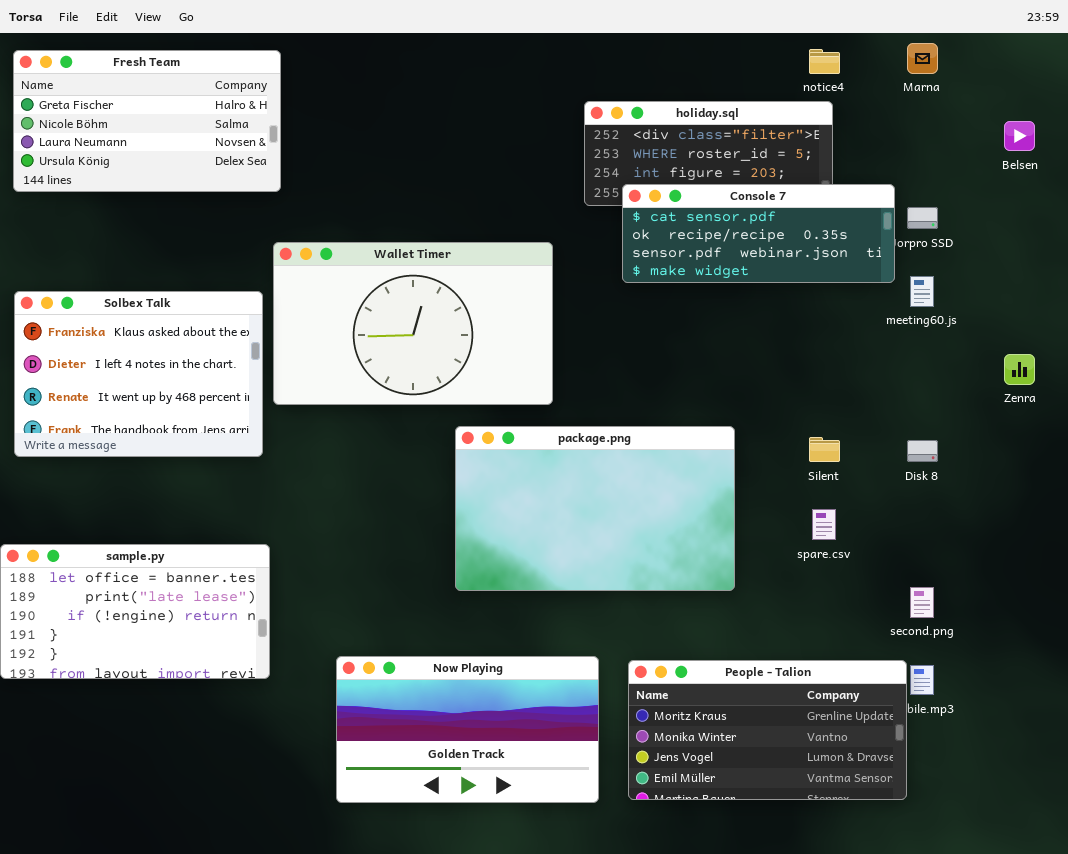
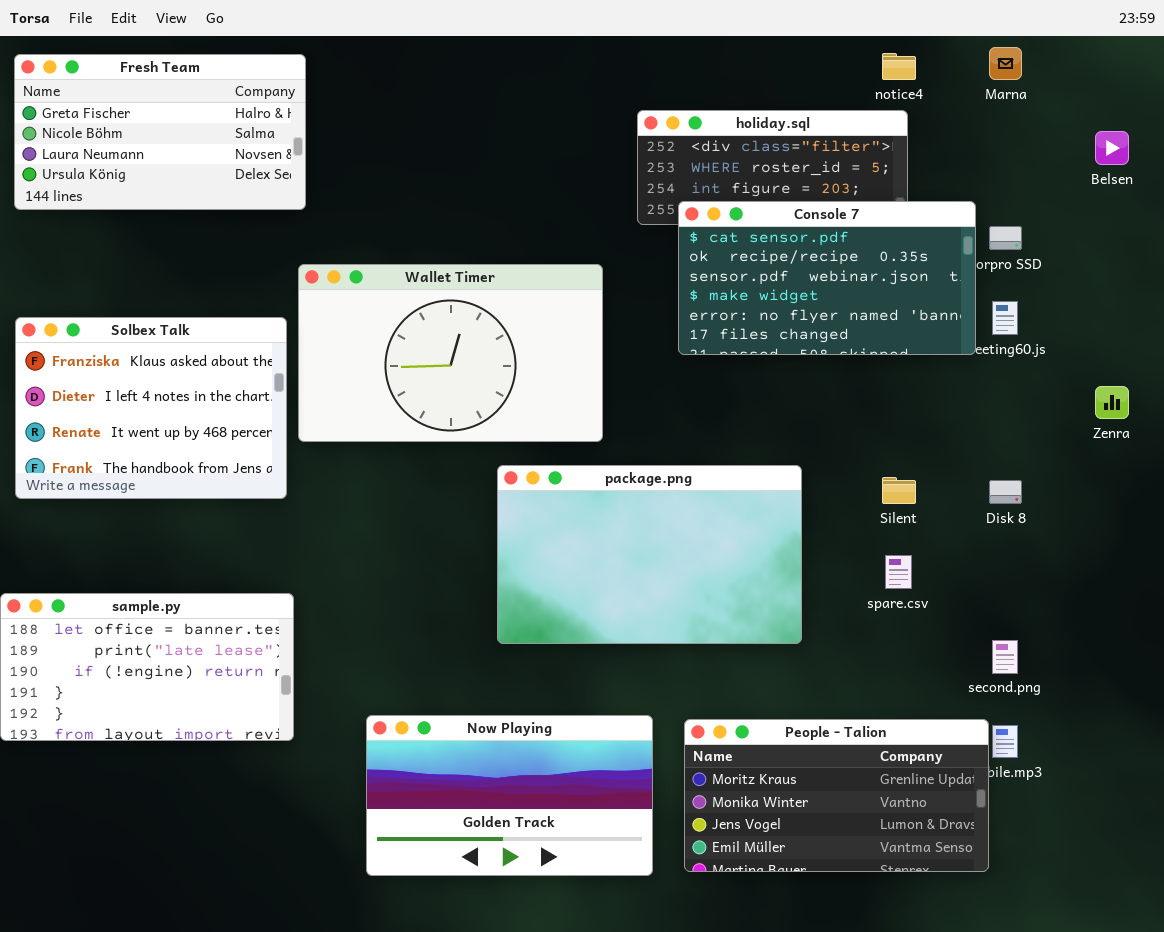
Console 7: [622,184,895,283] -> [678,201,976,355], resized

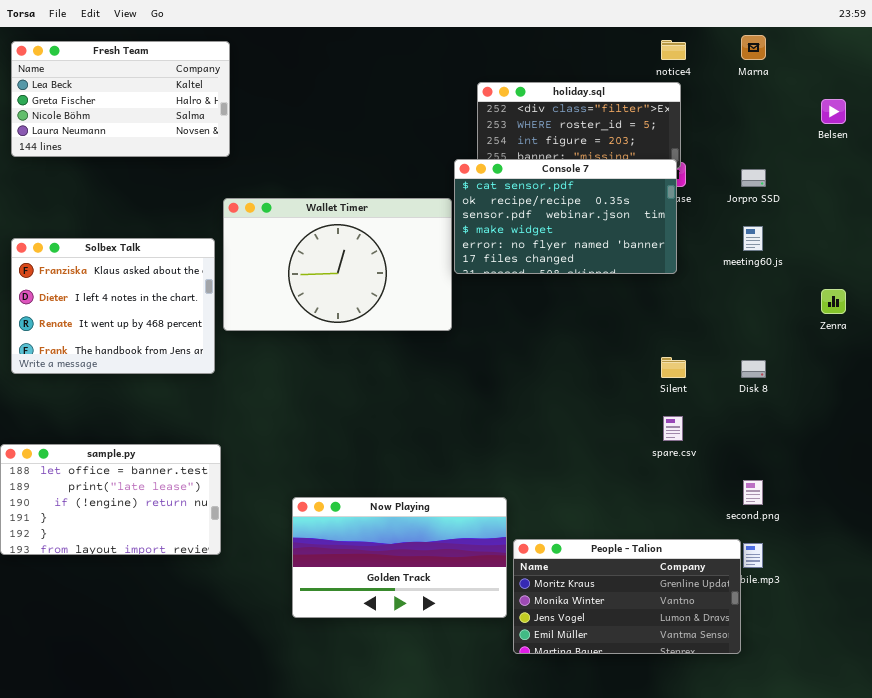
Fresh Team: [14,54,306,210] -> [11,41,230,157], scrolled up 1 row
Console 7: [678,201,976,355] -> [454,159,677,274], moved
package.png: [497,465,802,644] -> none, closed
Now Playing: [366,715,653,876] -> [292,497,507,618], moved

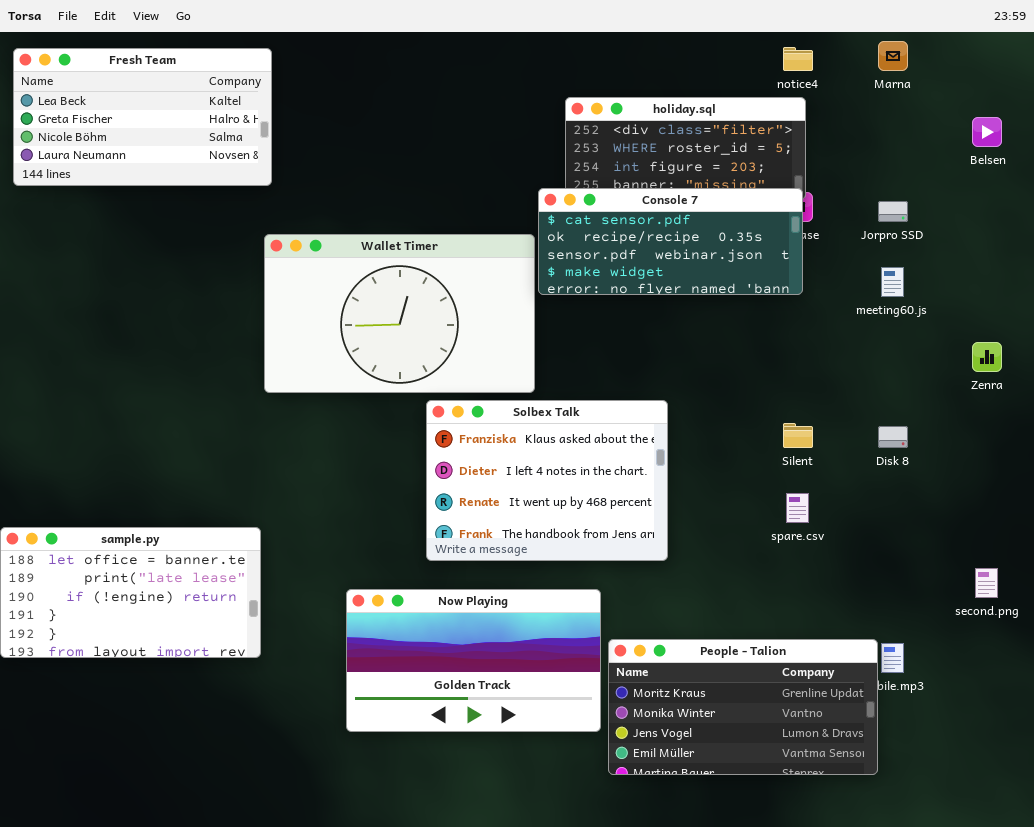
Console 7: [454,159,677,274] -> [538,188,803,295], resized
Solbex Talk: [11,238,215,374] -> [426,400,668,561], moved
second.png: [743,480,763,505] -> [975,568,998,598], moved

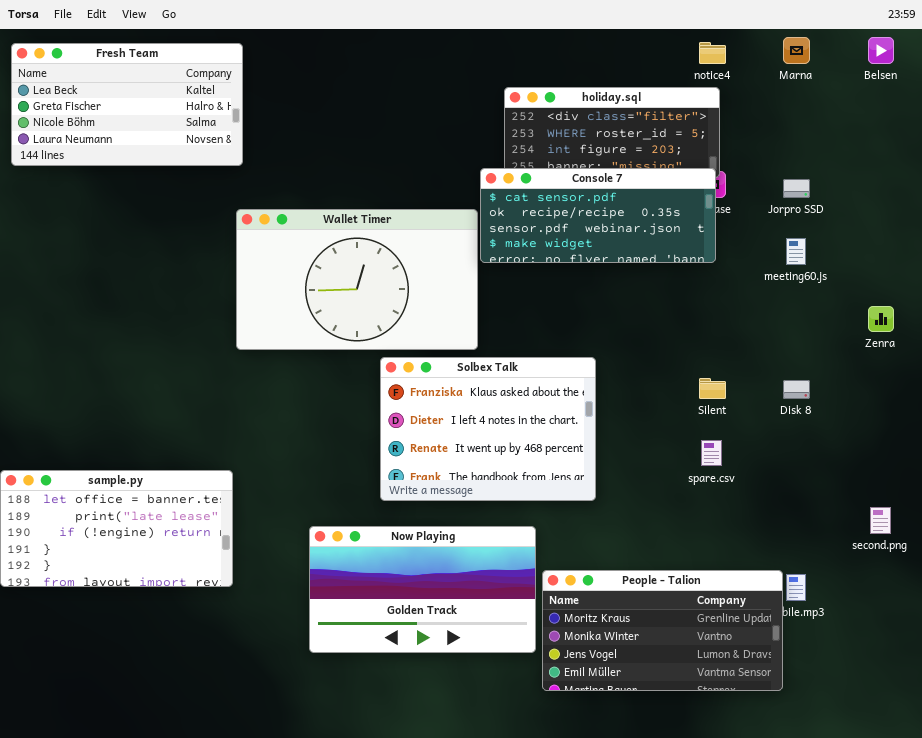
Belsen: [972,117,1002,147] -> [868,37,894,64], moved

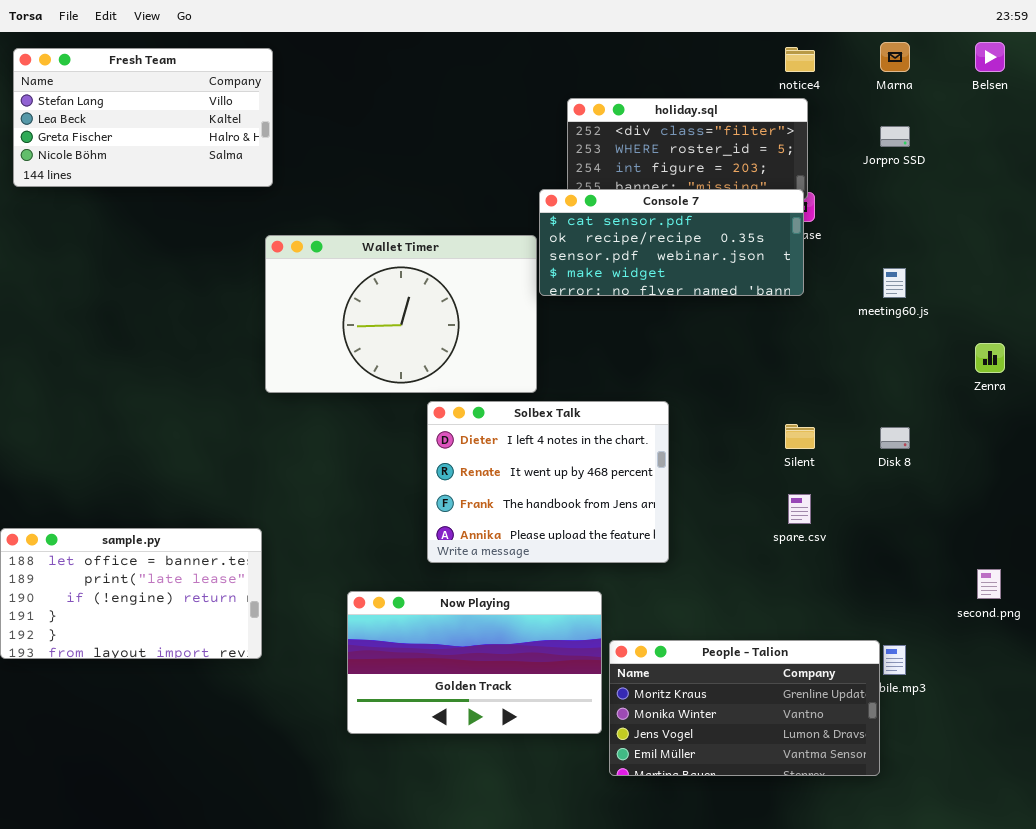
Fresh Team: [11,43,243,166] -> [13,48,273,187], scrolled up 1 row
Jorpro SSD: [783,179,810,198] -> [880,126,910,147], moved
Solbex Talk: [380,357,596,501] -> [427,401,669,563], scrolled down 1 row

